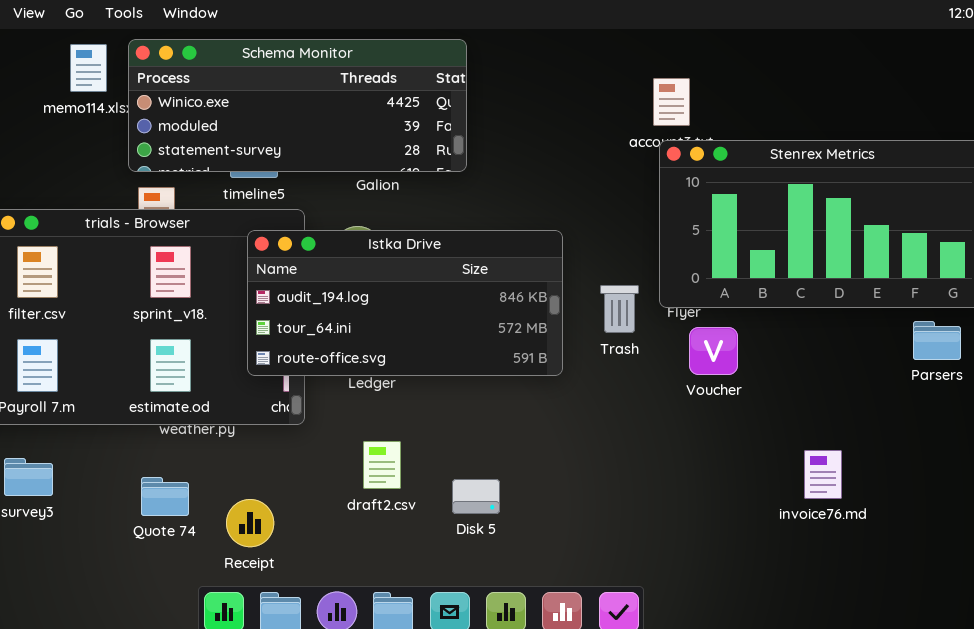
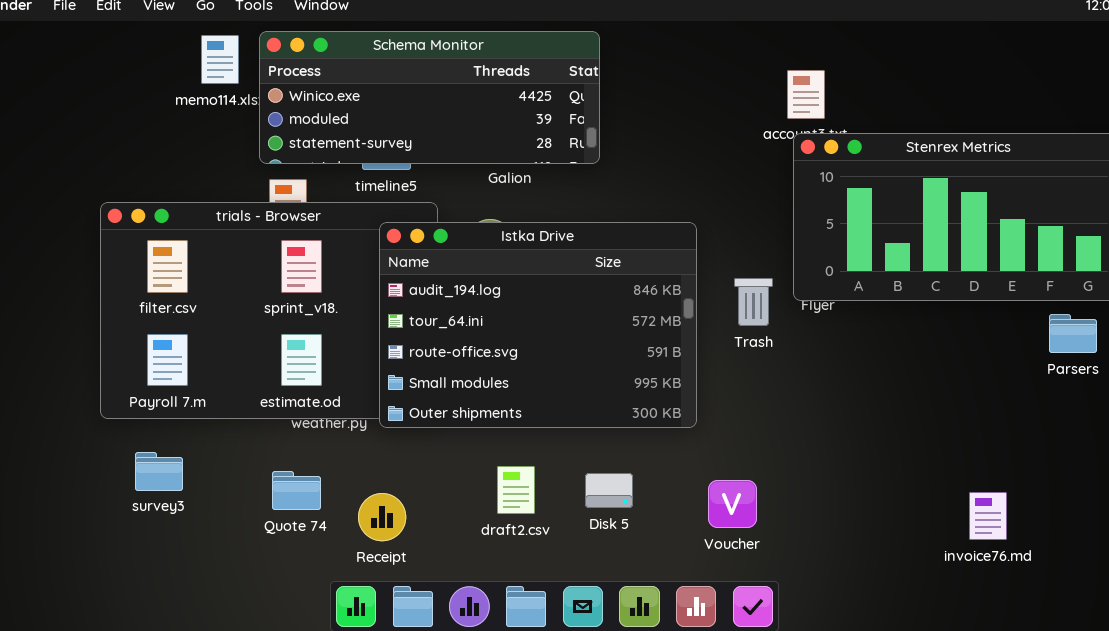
Istka Drive: [247,230,563,376] -> [379,222,697,428], resized
Voucher: [689,327,738,375] -> [708,480,757,528], moved
draft2.csv: [363,441,401,489] -> [497,466,535,514], moved
invoice76.md: [804,450,842,499] -> [969,492,1007,540], moved

